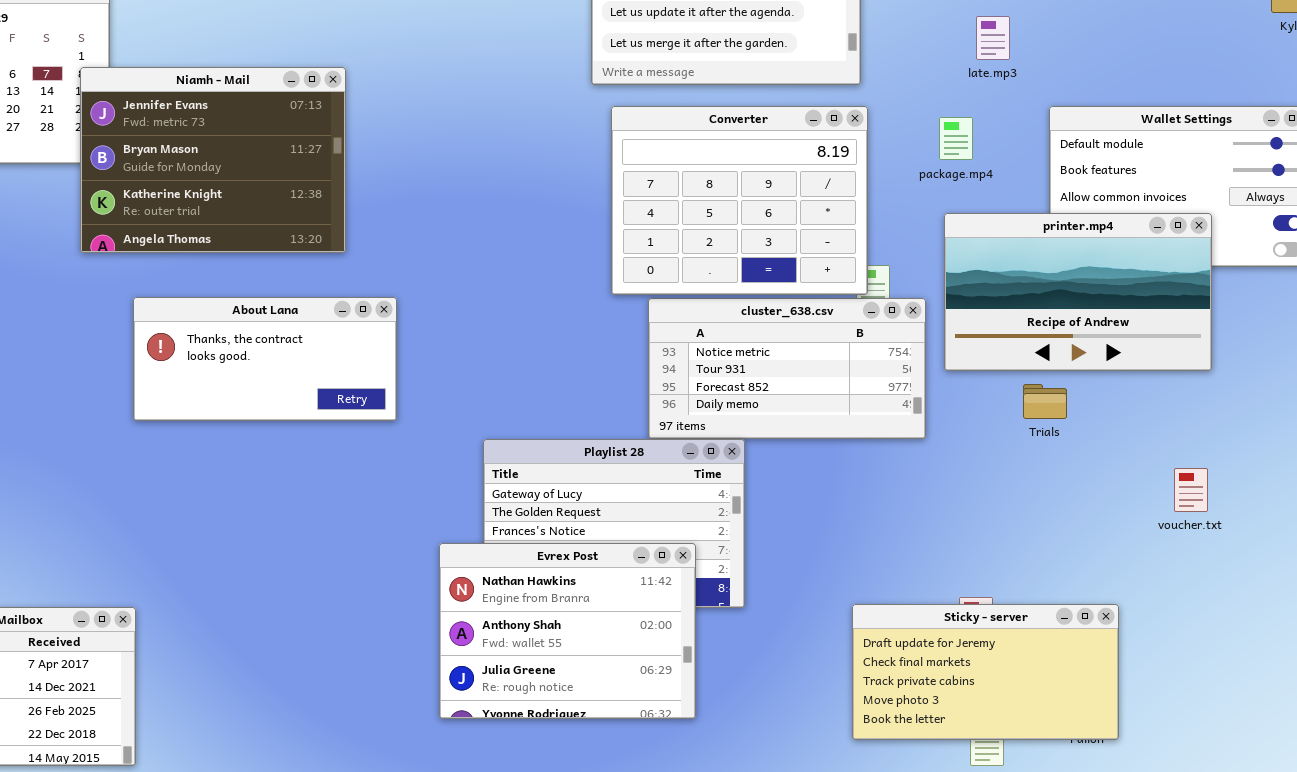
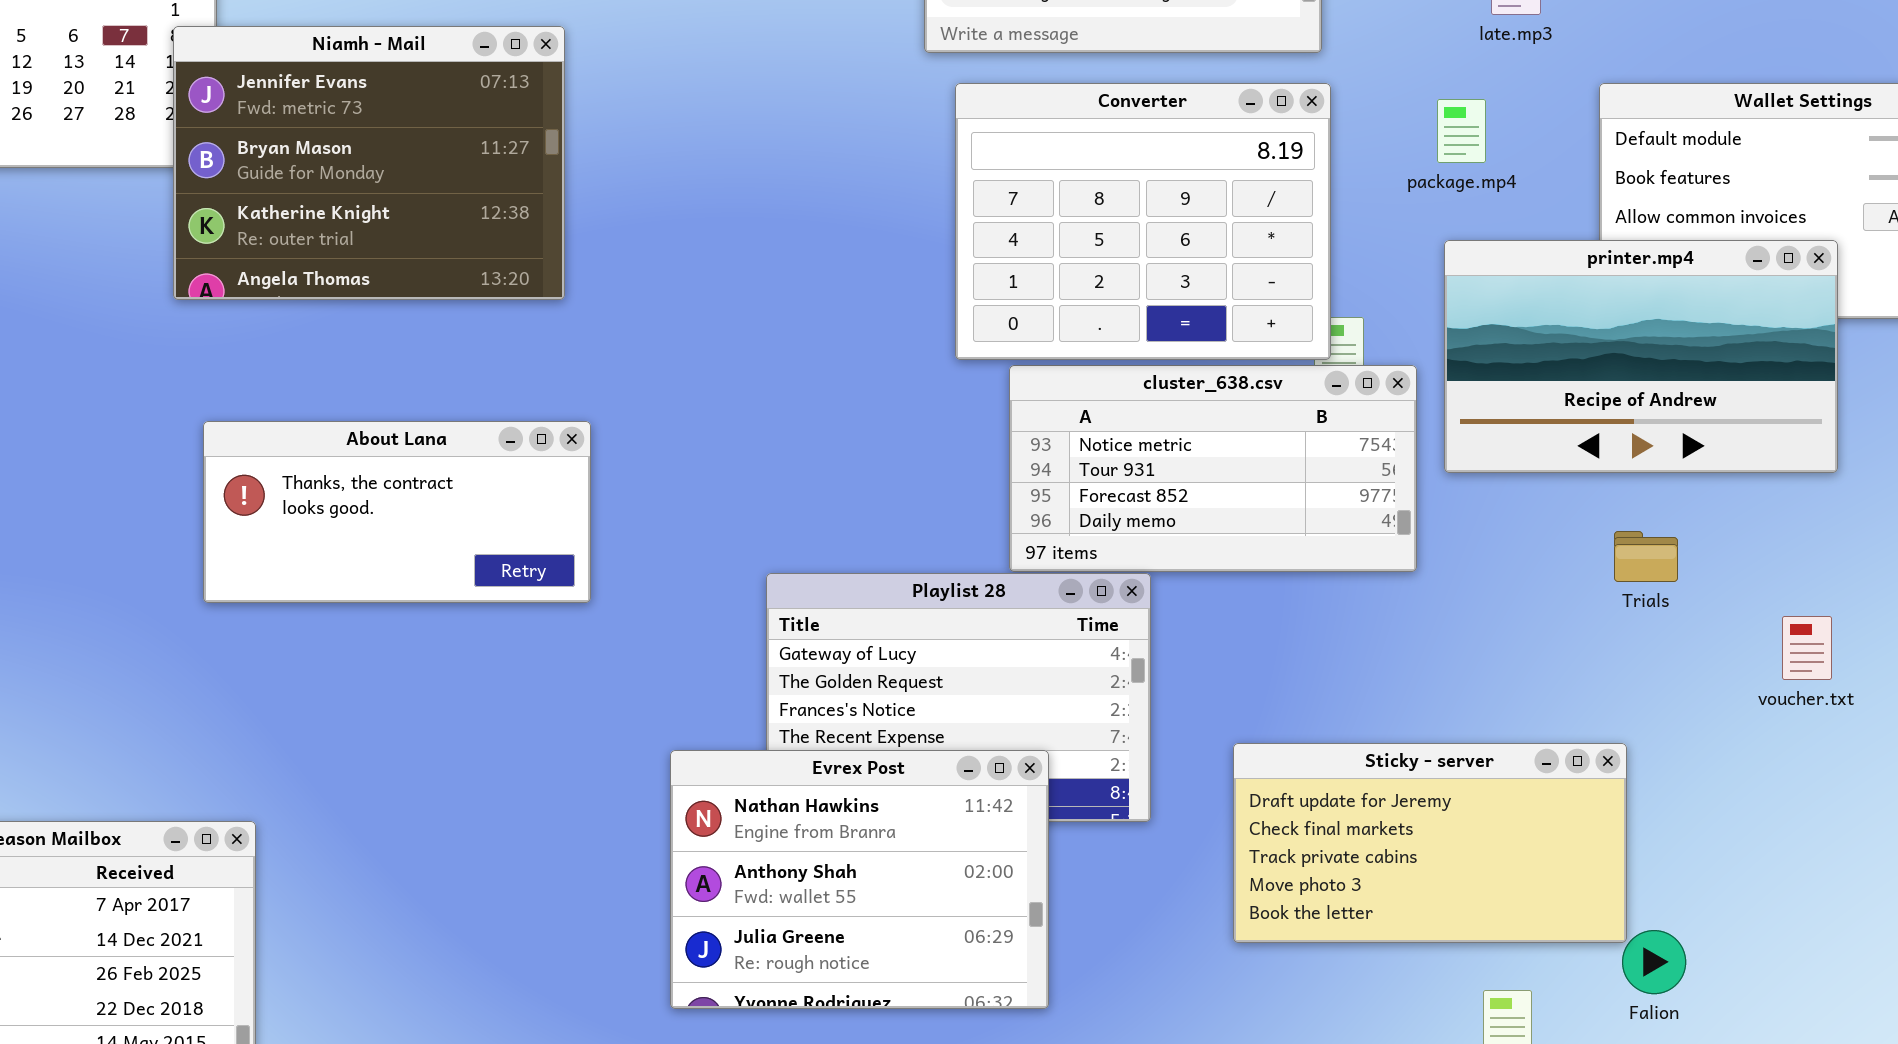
About Lana: [133,297,397,421] -> [203,421,591,603], moved
Trials: [1023,384,1067,419] -> [1614,531,1678,582], moved
Evrex Post: [439,543,696,719] -> [670,750,1049,1009], moved
Sticky - server: [852,604,1119,740] -> [1233,743,1627,943], moved

